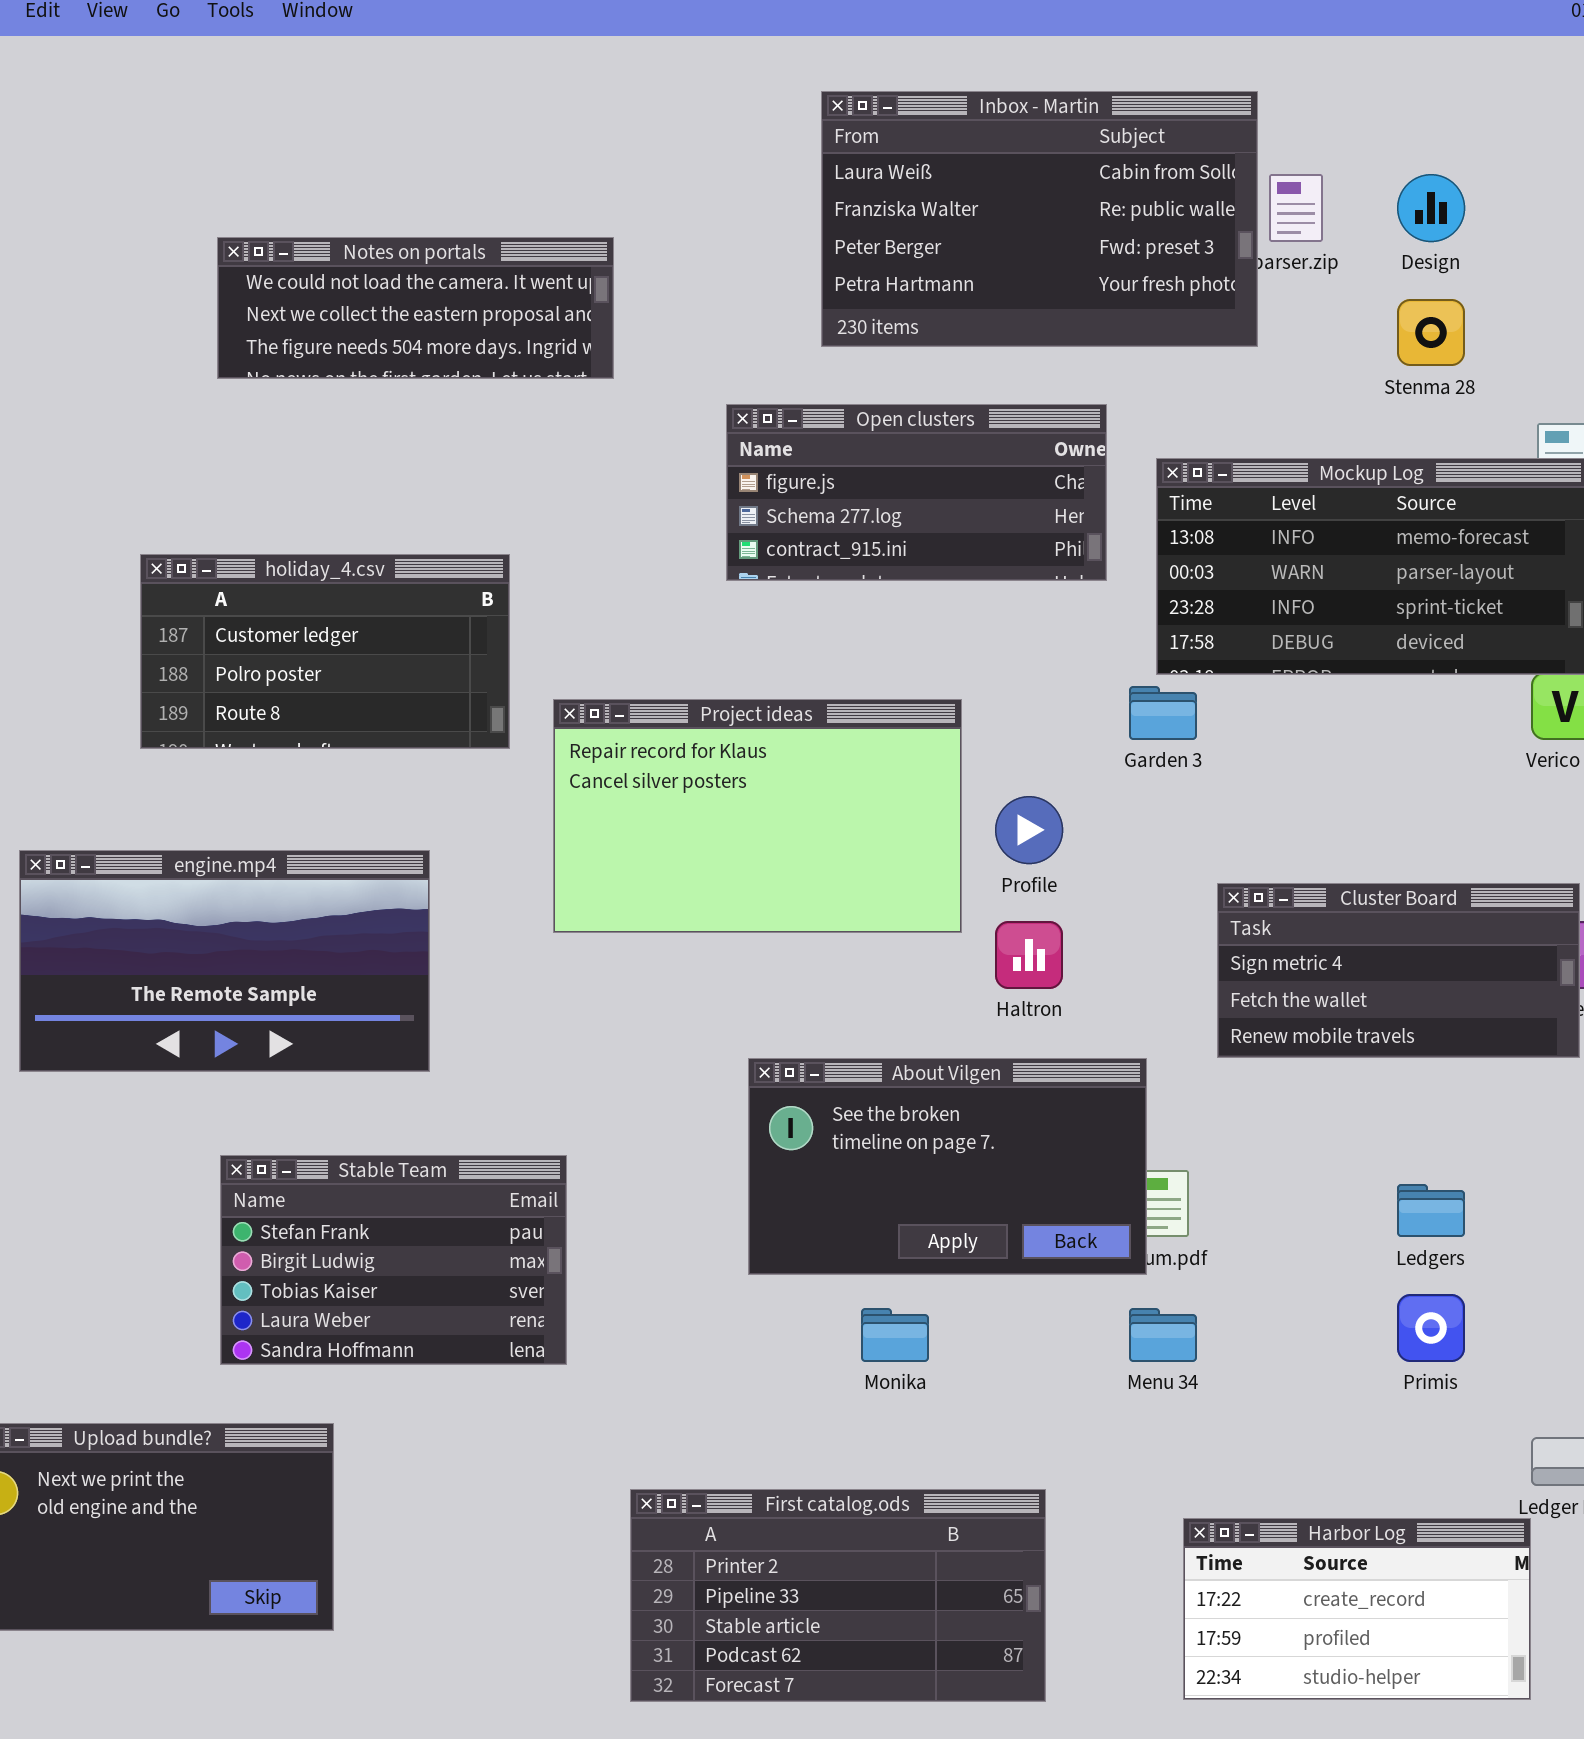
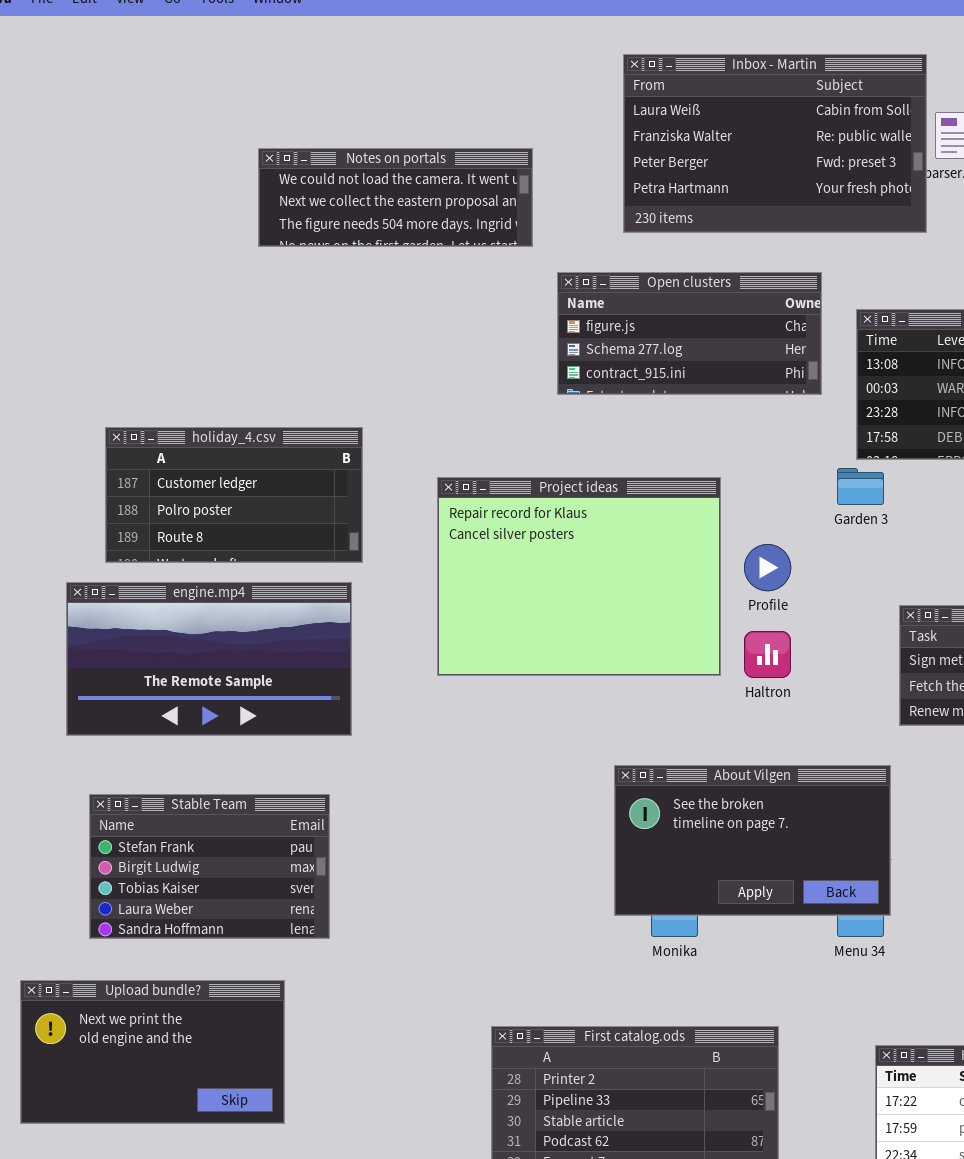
Notes on portals: [217,237,614,379] -> [258,148,533,247], moved
holiday_4.csv: [140,554,510,749] -> [105,427,363,563], moved
Project ideas: [553,699,962,933] -> [437,477,721,676], resized
About Vilgen: [748,1058,1147,1275] -> [614,765,891,916], moved
Stable Team: [220,1155,567,1365] -> [89,794,330,939], moved

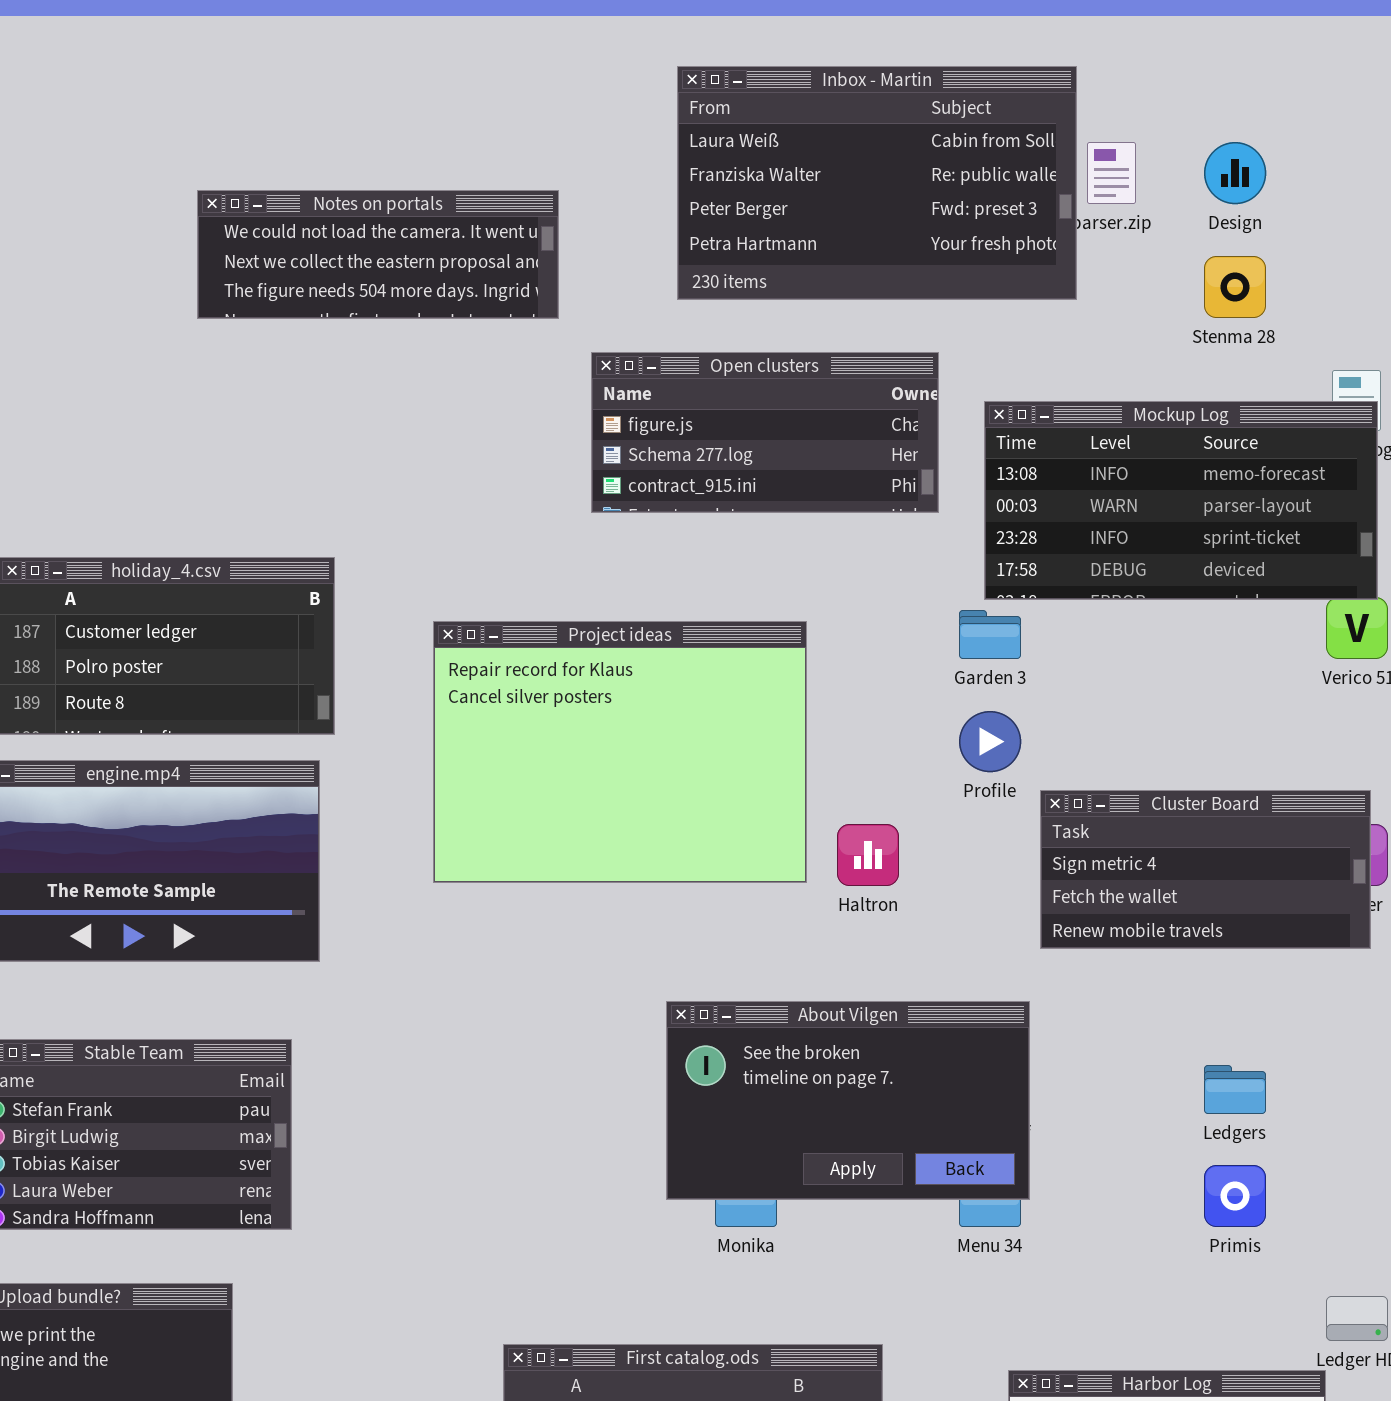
Profile: [744,544,791,591] -> [959,711,1021,772], moved

